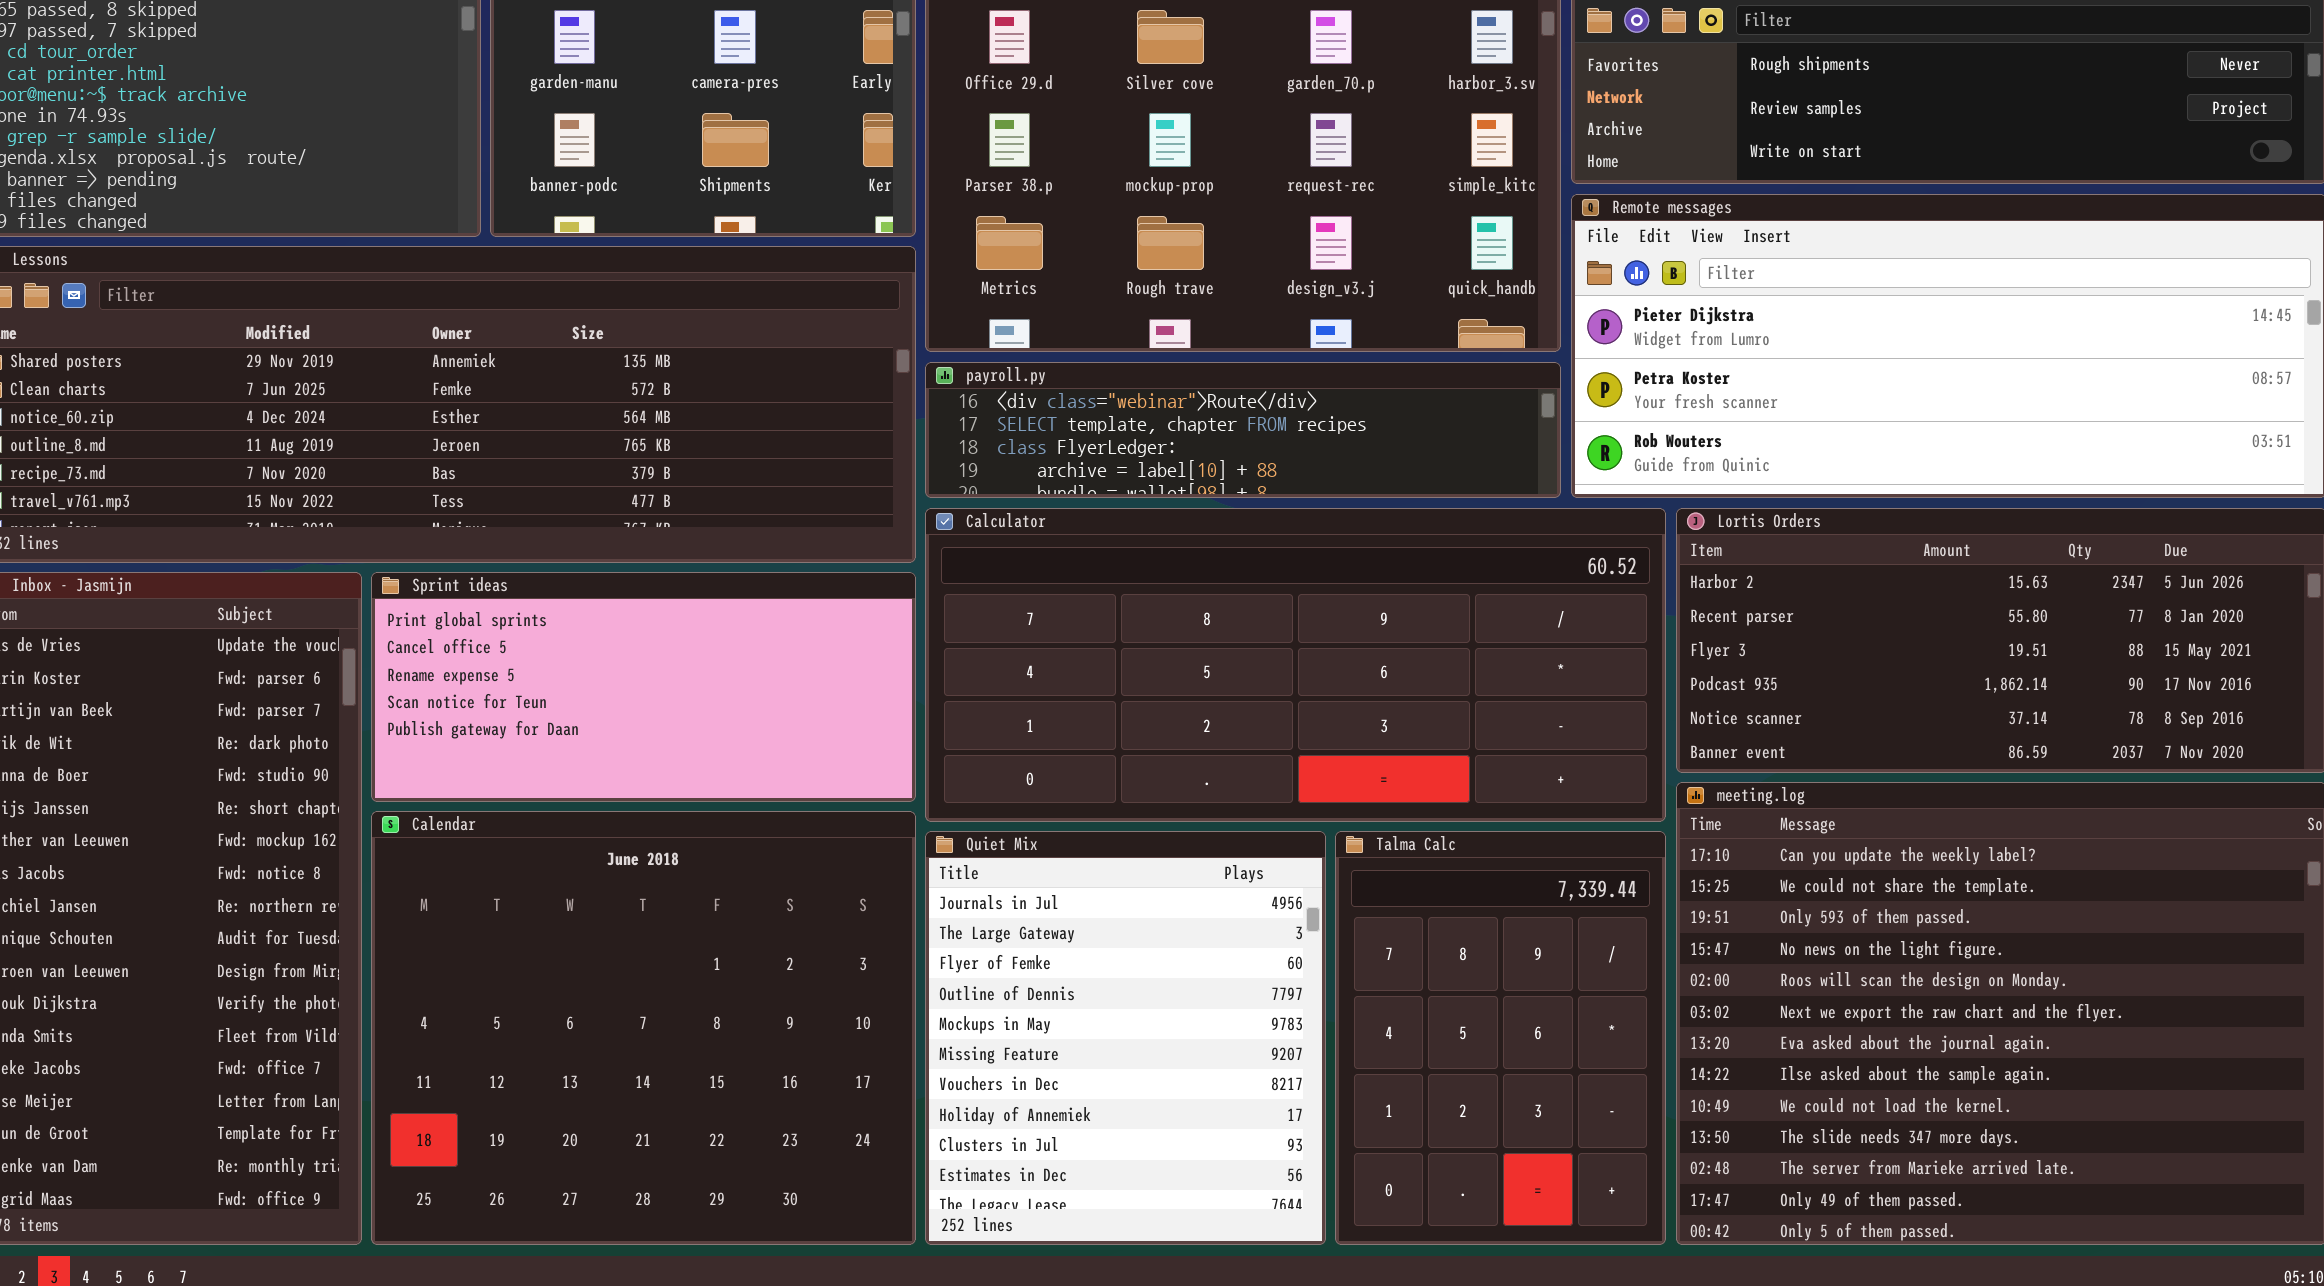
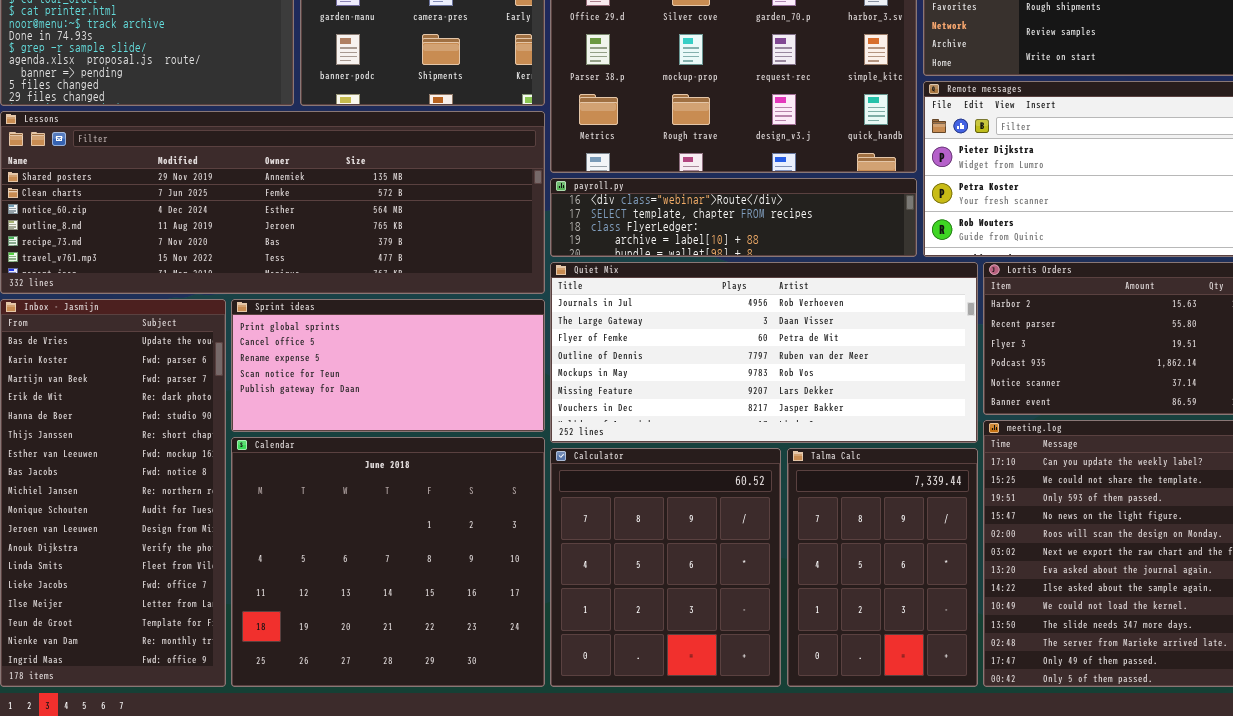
Calculator: [925,508,1666,822] -> [550,448,781,687], moved, resized
Quiet Mix: [925,831,1326,1245] -> [550,262,978,443], moved, resized

